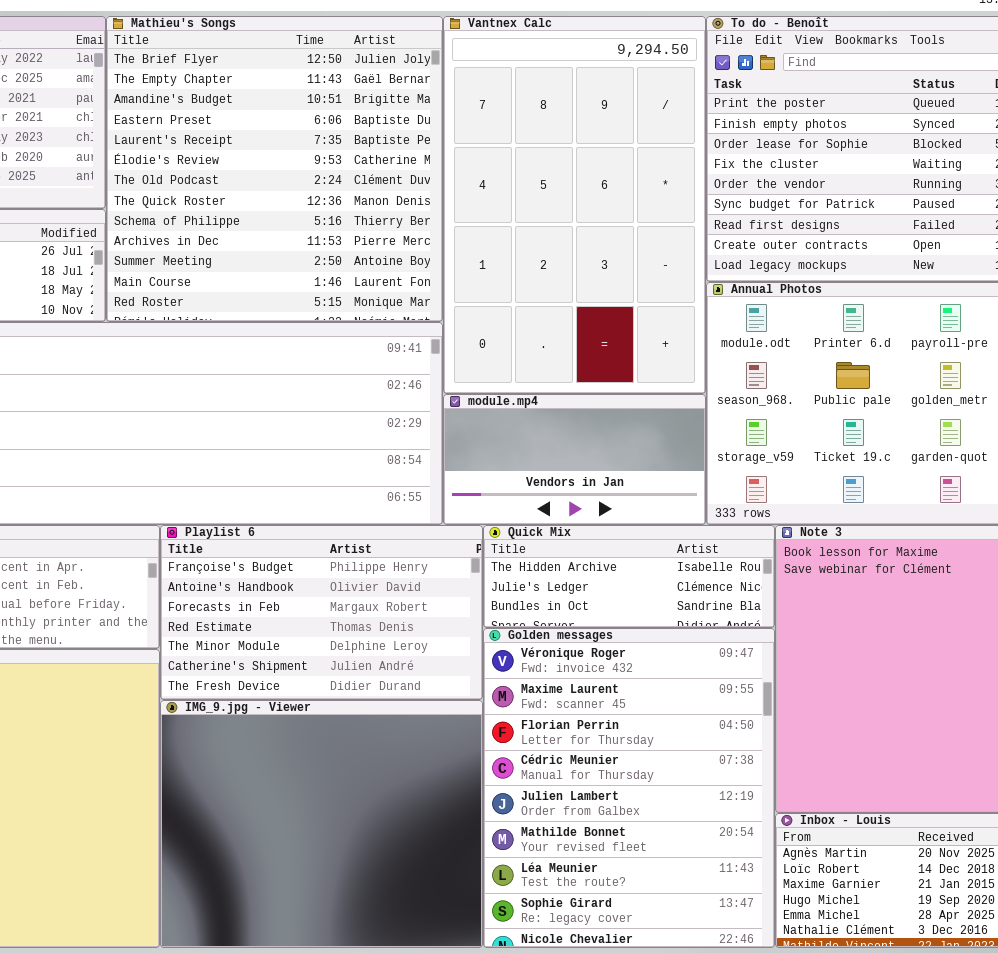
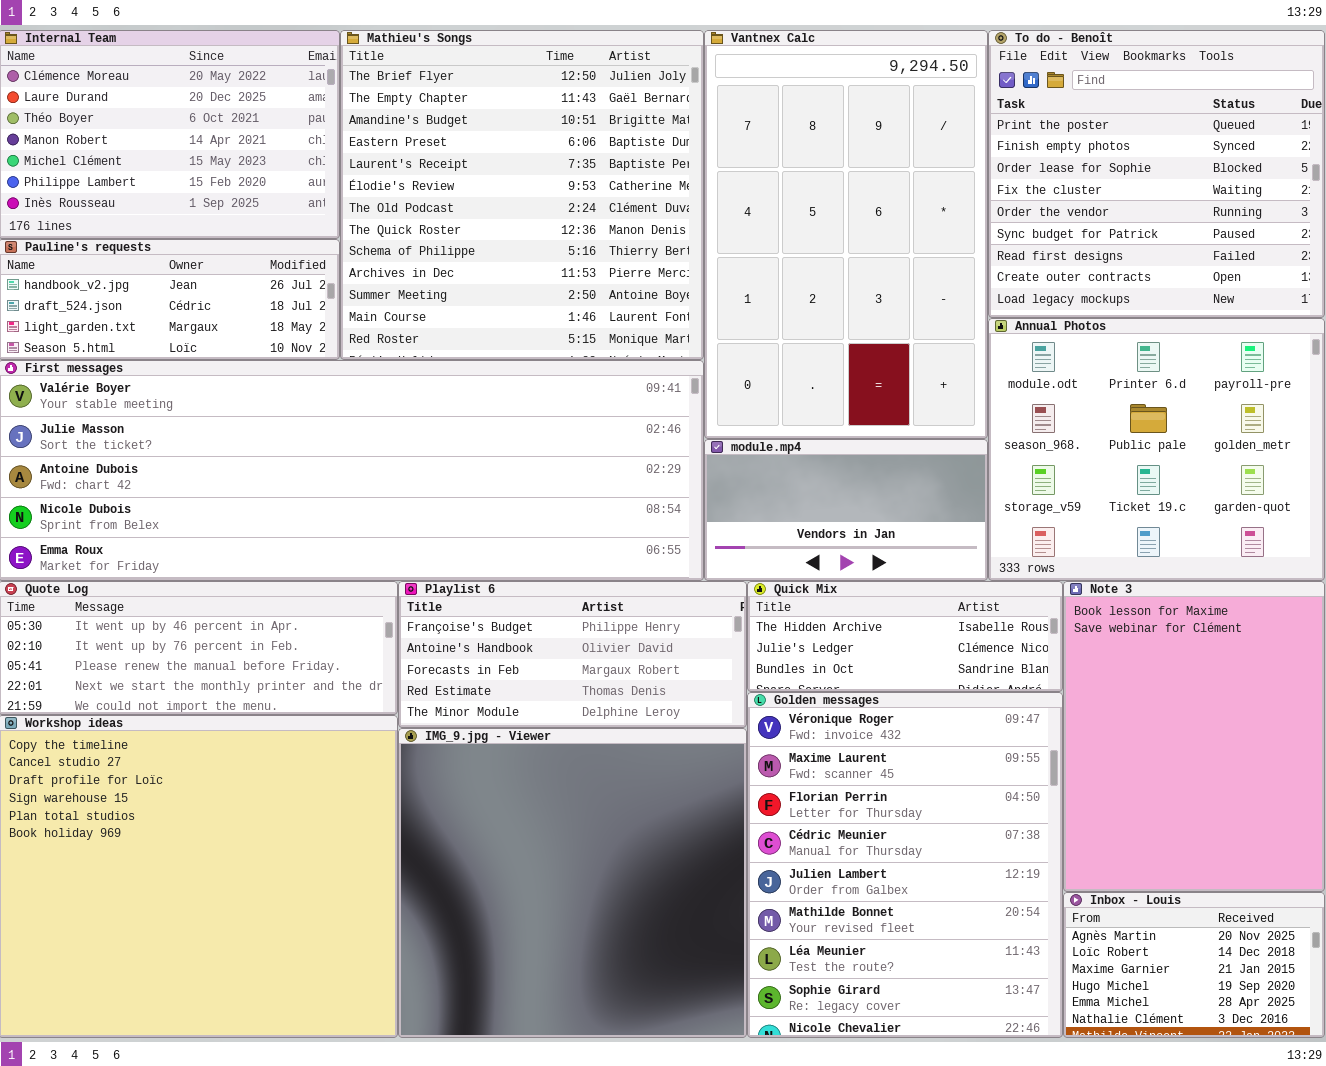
Playlist 6: [160,525,483,700] -> [398,581,747,728], resized
IMG_9.jpg - Viewer: [160,700,483,948] -> [398,728,747,1038], resized

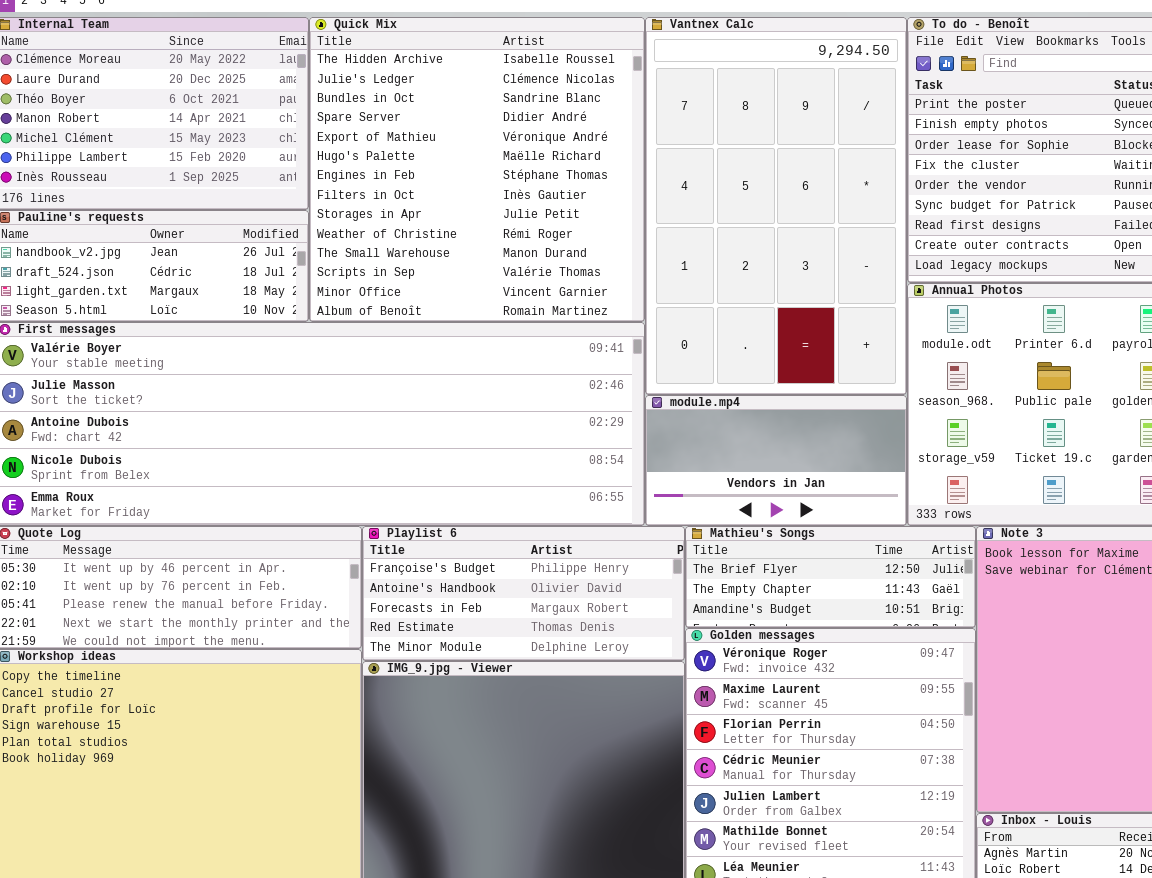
Mathieu's Songs: [340,30,704,360] -> [685,526,976,628], moved, resized
Quick Mix: [747,581,1063,692] -> [309,17,645,322], moved, resized

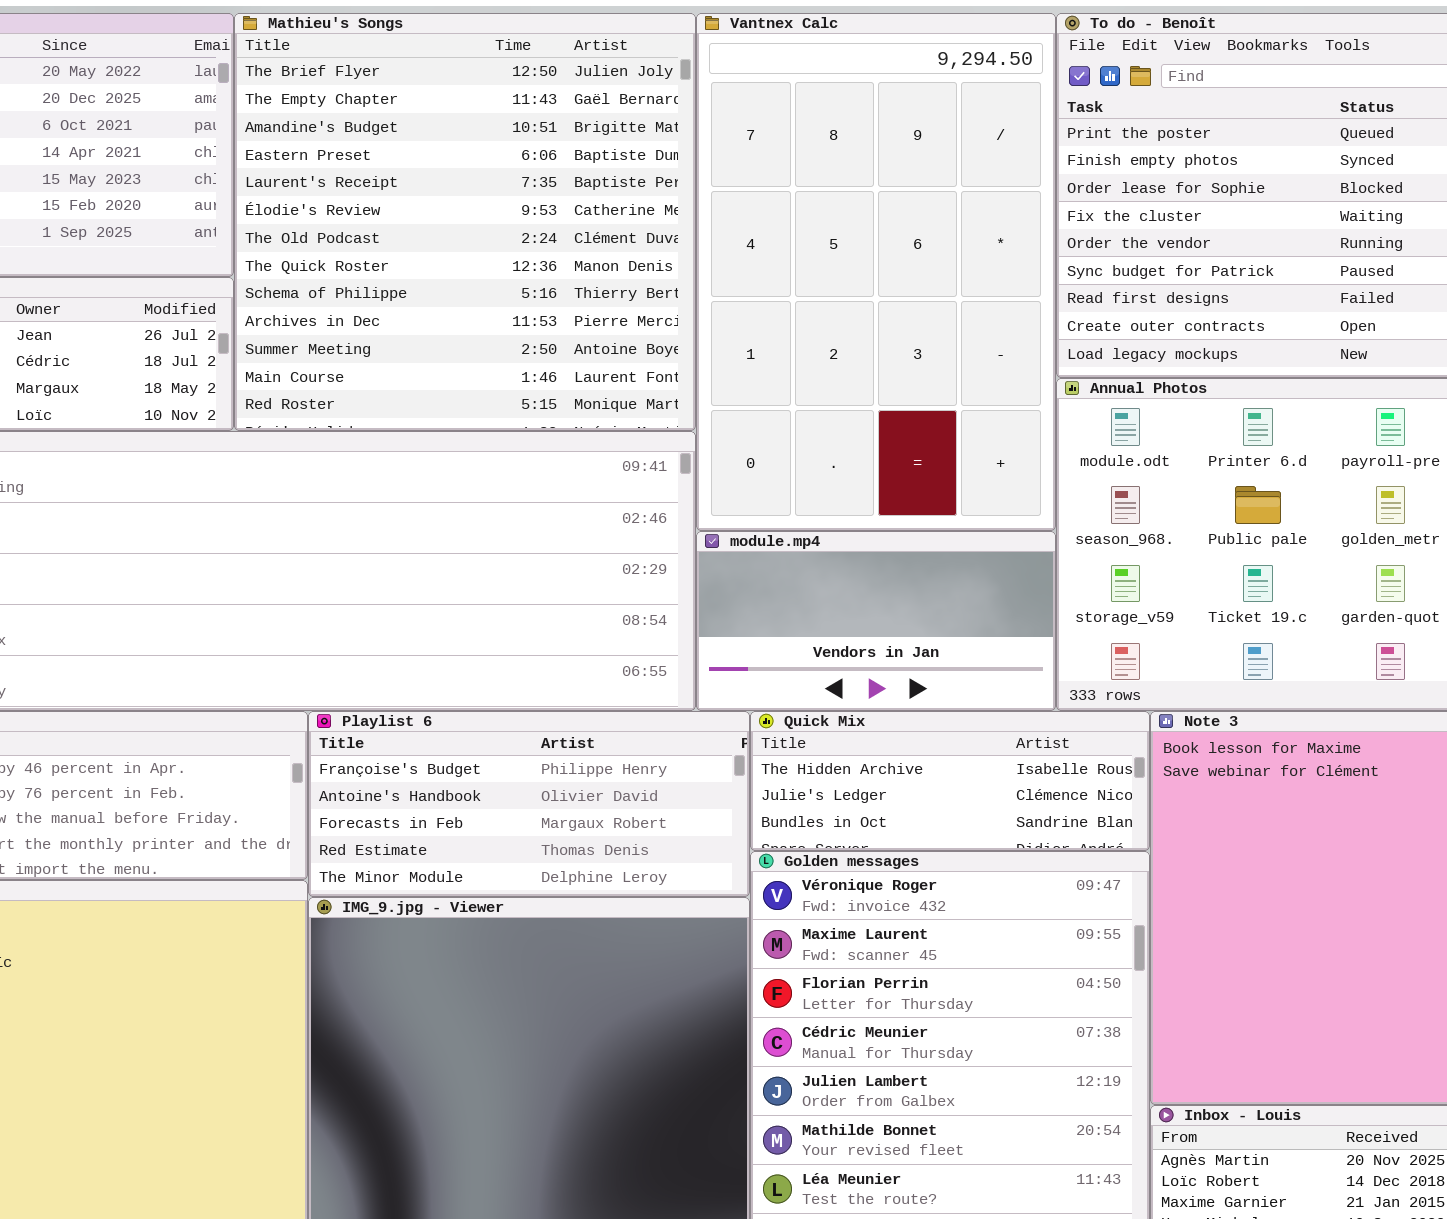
Quick Mix: [309,17,645,322] -> [750,711,1150,851], moved, resized
Mathieu's Songs: [685,526,976,628] -> [234,13,696,431], moved, resized

